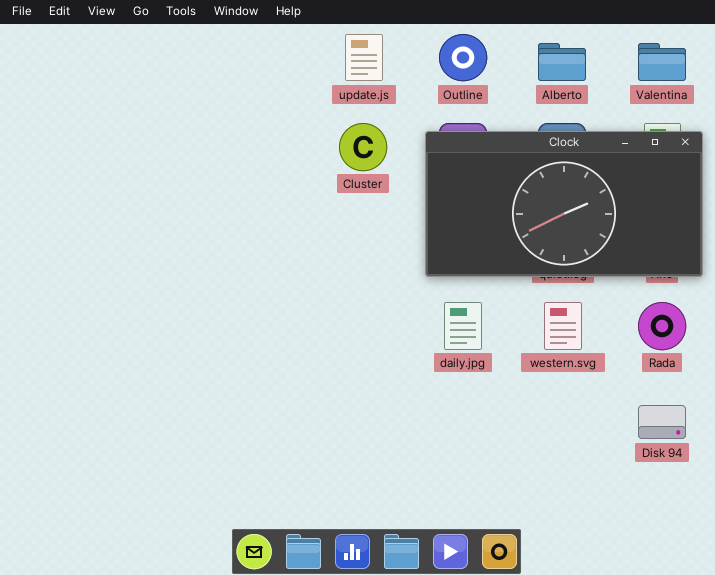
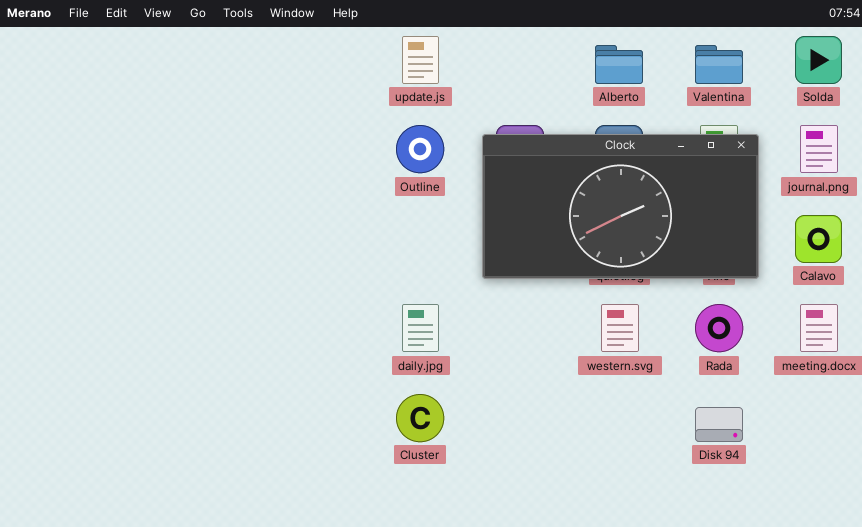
Outline: [439,34,487,81] -> [396,125,444,173], moved
Cluster: [339,123,387,171] -> [396,394,444,442], moved
daily.jpg: [444,302,482,350] -> [402,304,439,352], moved

